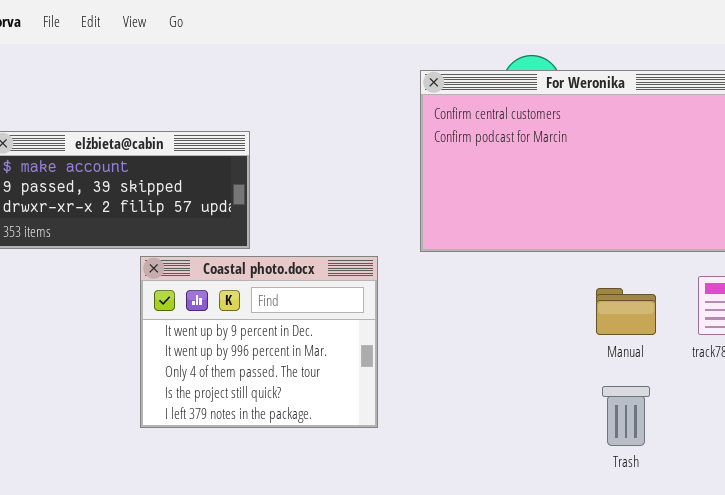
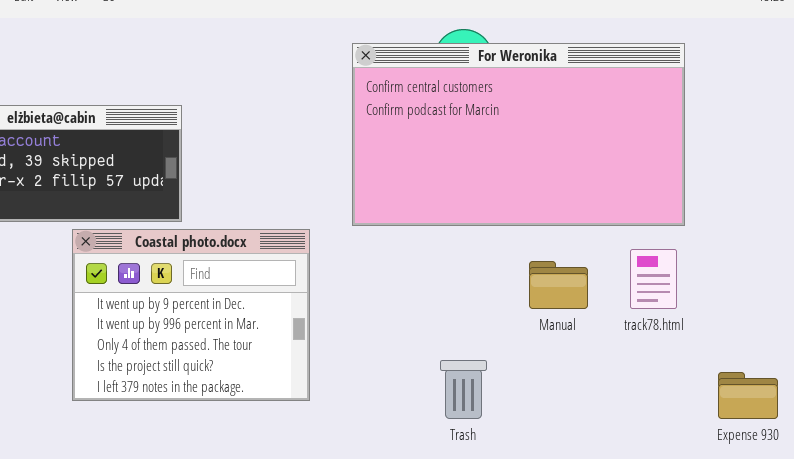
Trash: [602,386,650,446] -> [440,360,487,419], moved

